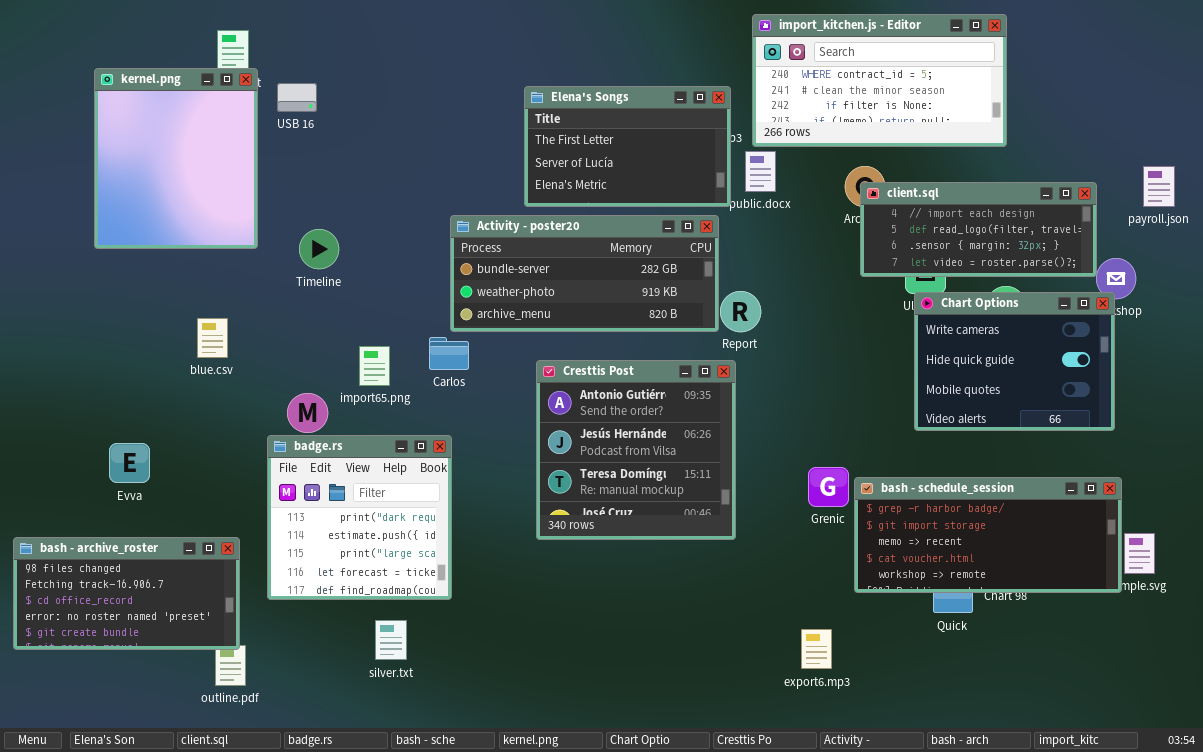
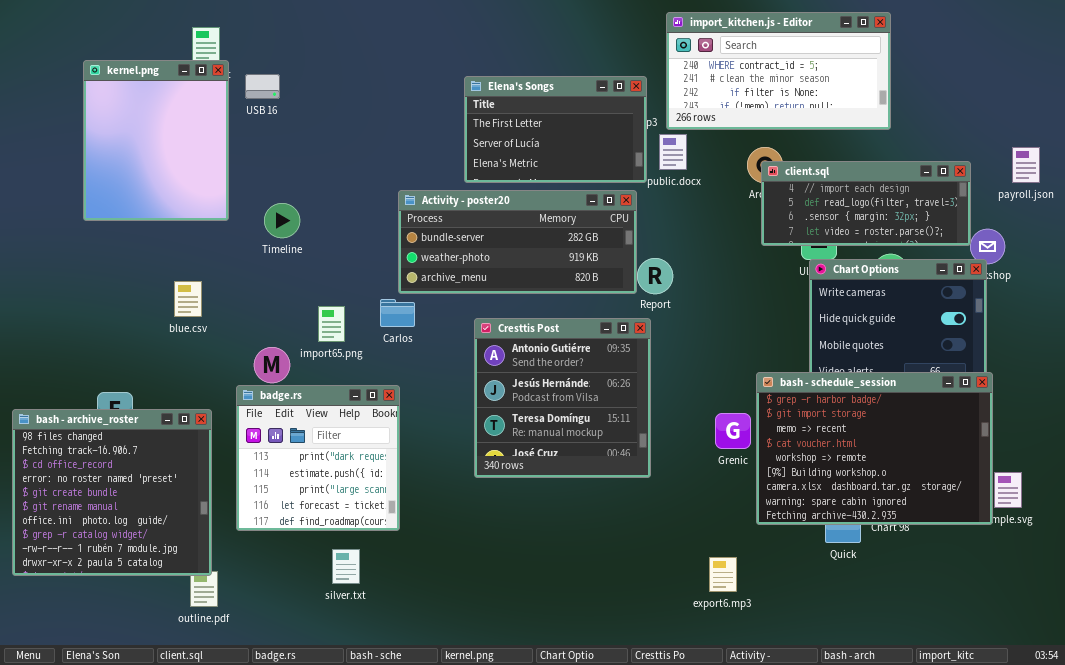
bash - schedule_session: [854,477,1122,593] -> [756,372,993,525], resized
bash - archive_roster: [13,537,240,650] -> [12,409,212,576], resized

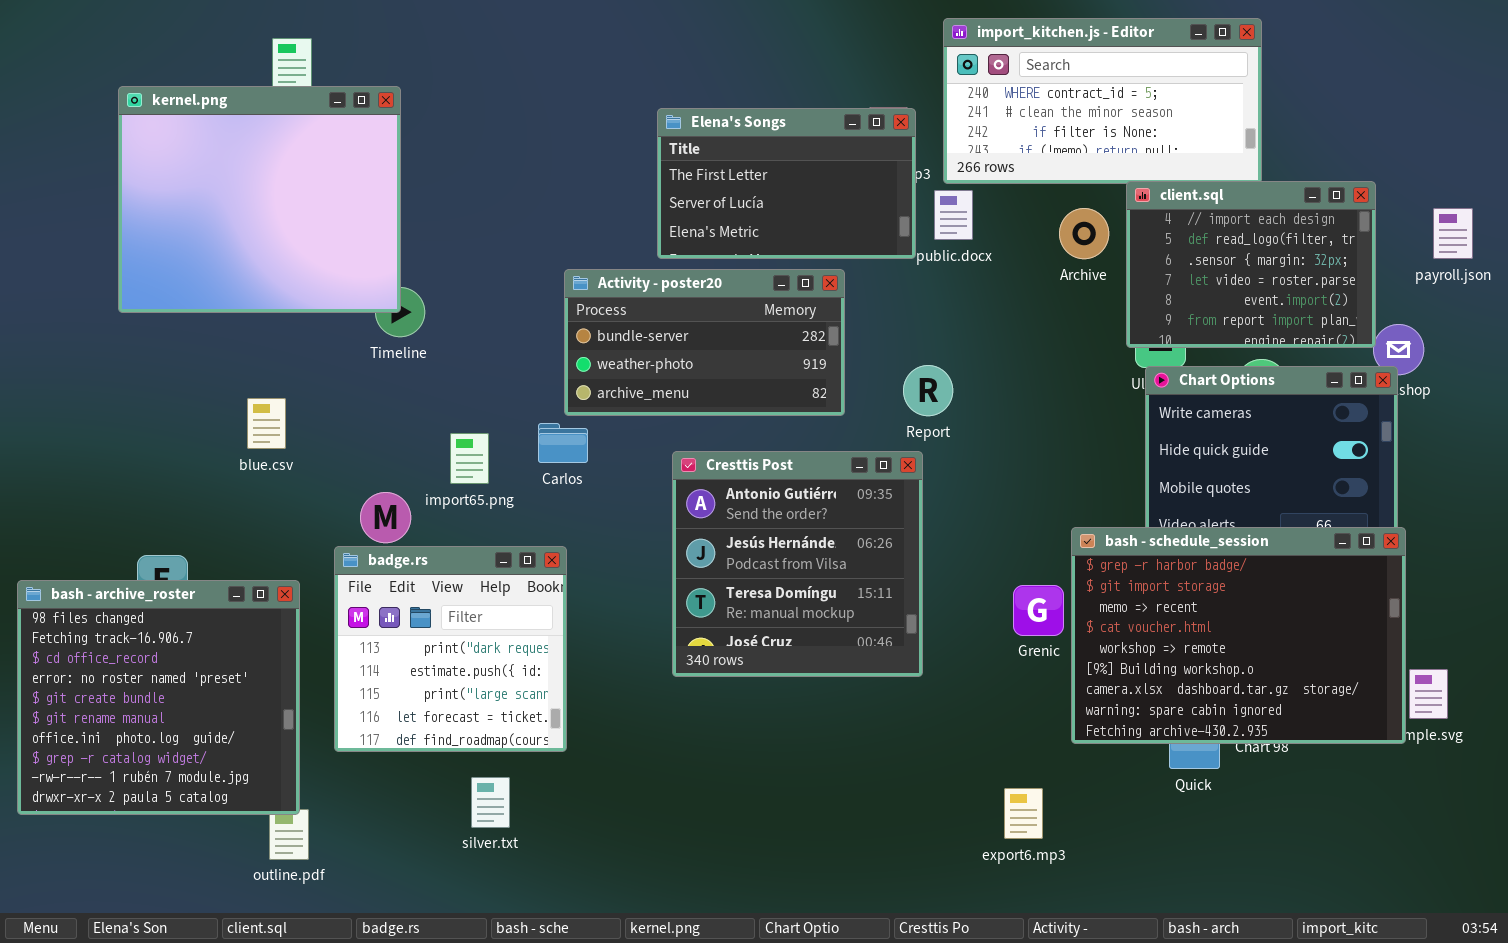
kernel.png: [83,60,229,221] -> [118,86,401,313], resized
client.sql: [761,161,971,246] -> [1126,181,1376,348], resized
Activity - poster20: [398,190,637,294] -> [564,269,845,416], resized

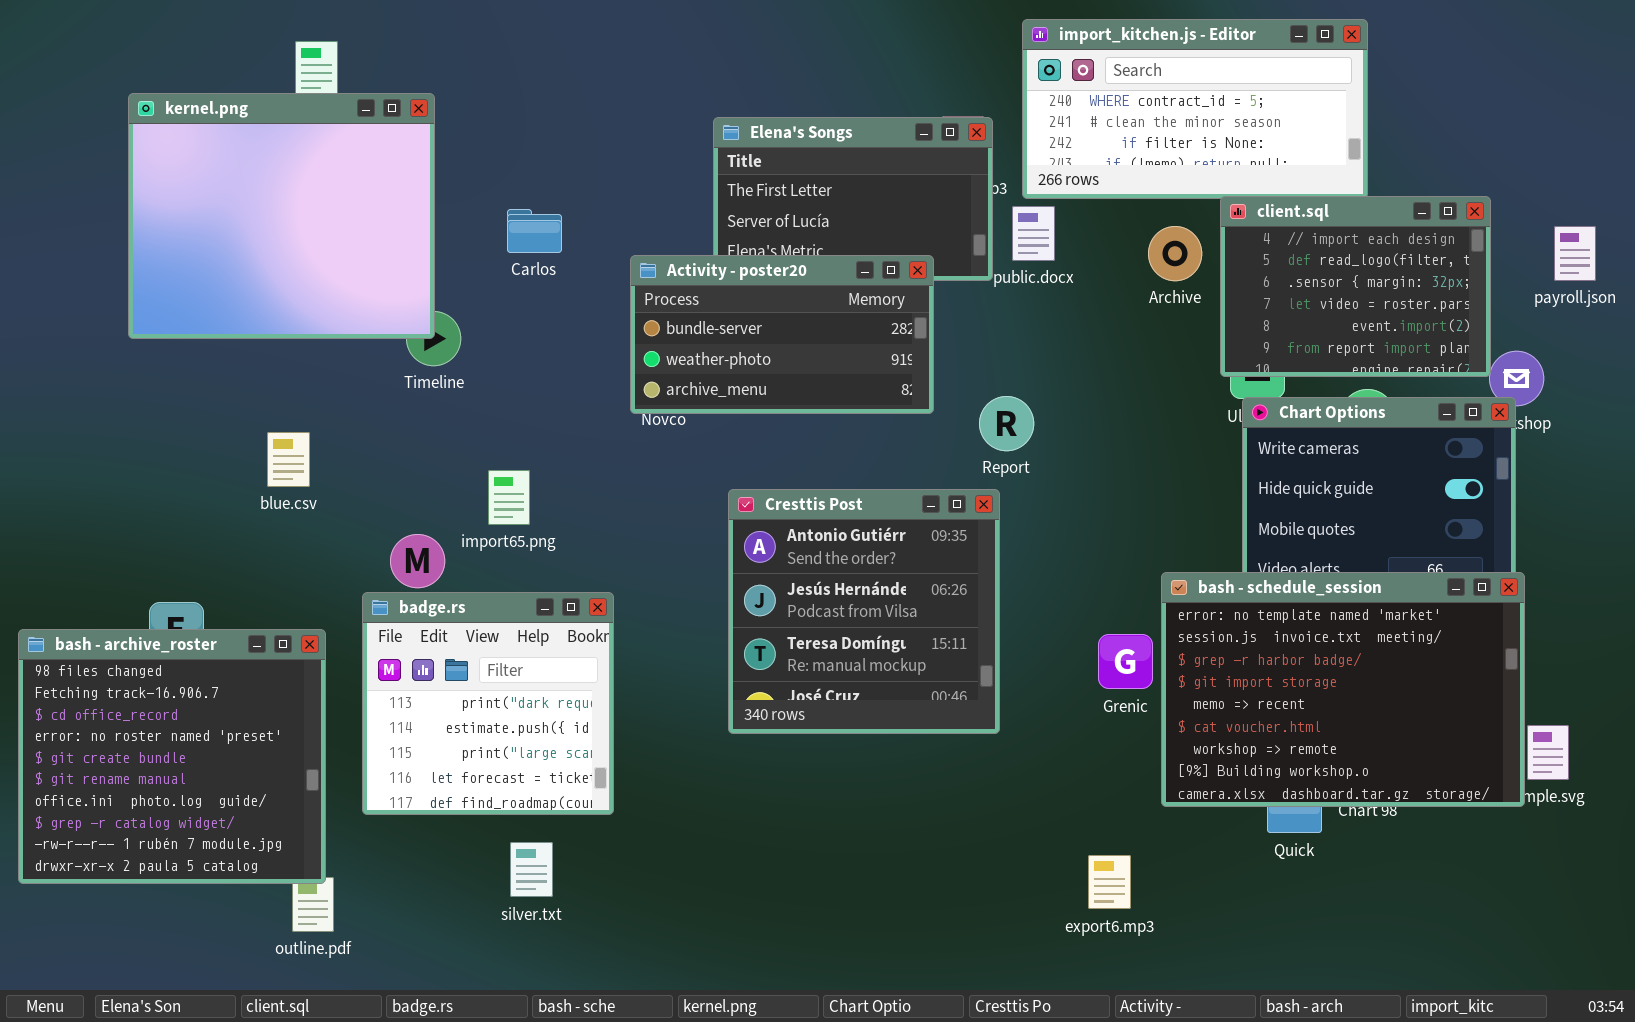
Activity - poster20: [564,269,845,416] -> [630,255,934,414], moved
Carlos: [538,423,588,463] -> [507,209,562,253], moved
bash - schedule_session: [1071,527,1406,744] -> [1161,572,1525,807], scrolled up 2 rows

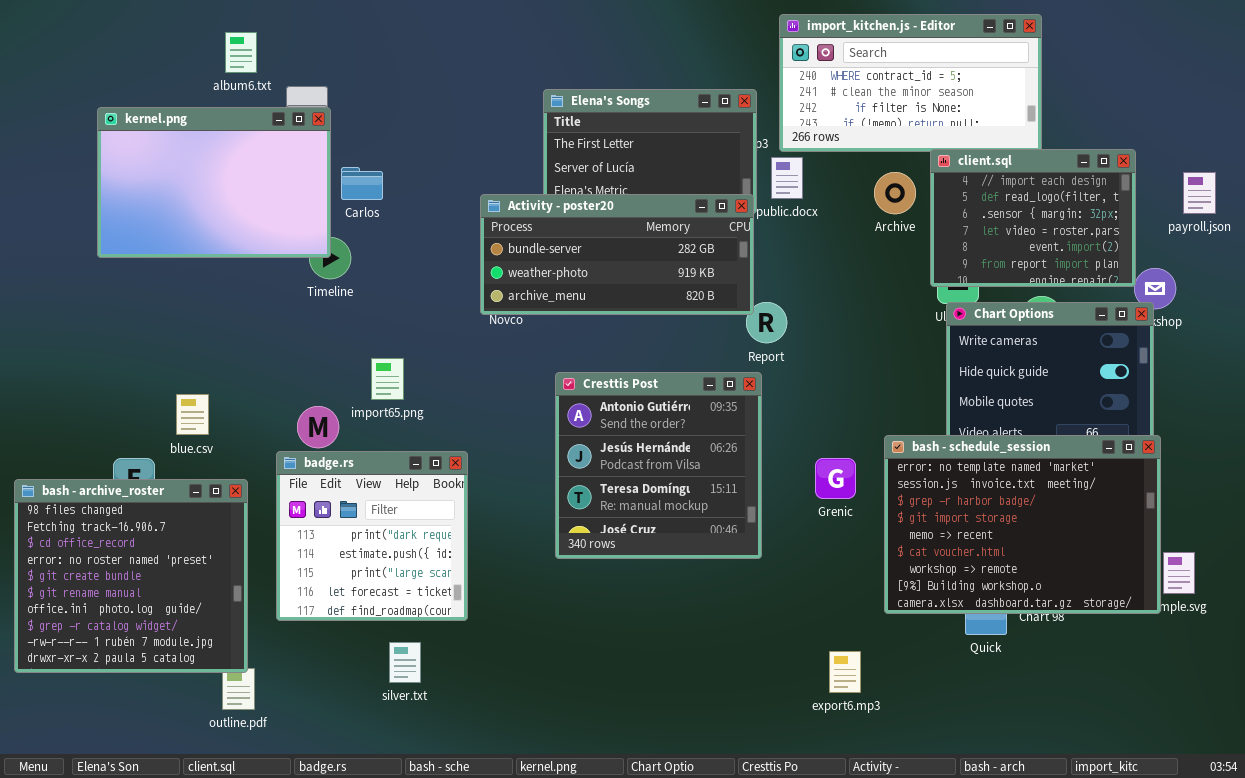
kernel.png: [128,93,435,339] -> [97,107,331,258], resized
Carlos: [507,209,562,253] -> [341,167,383,200], moved
Activity - poster20: [630,255,934,414] -> [480,194,754,315], resized
blue.csv: [267,432,310,487] -> [176,394,209,435], moved
Grenic: [1098,634,1153,689] -> [815,458,856,499], moved

